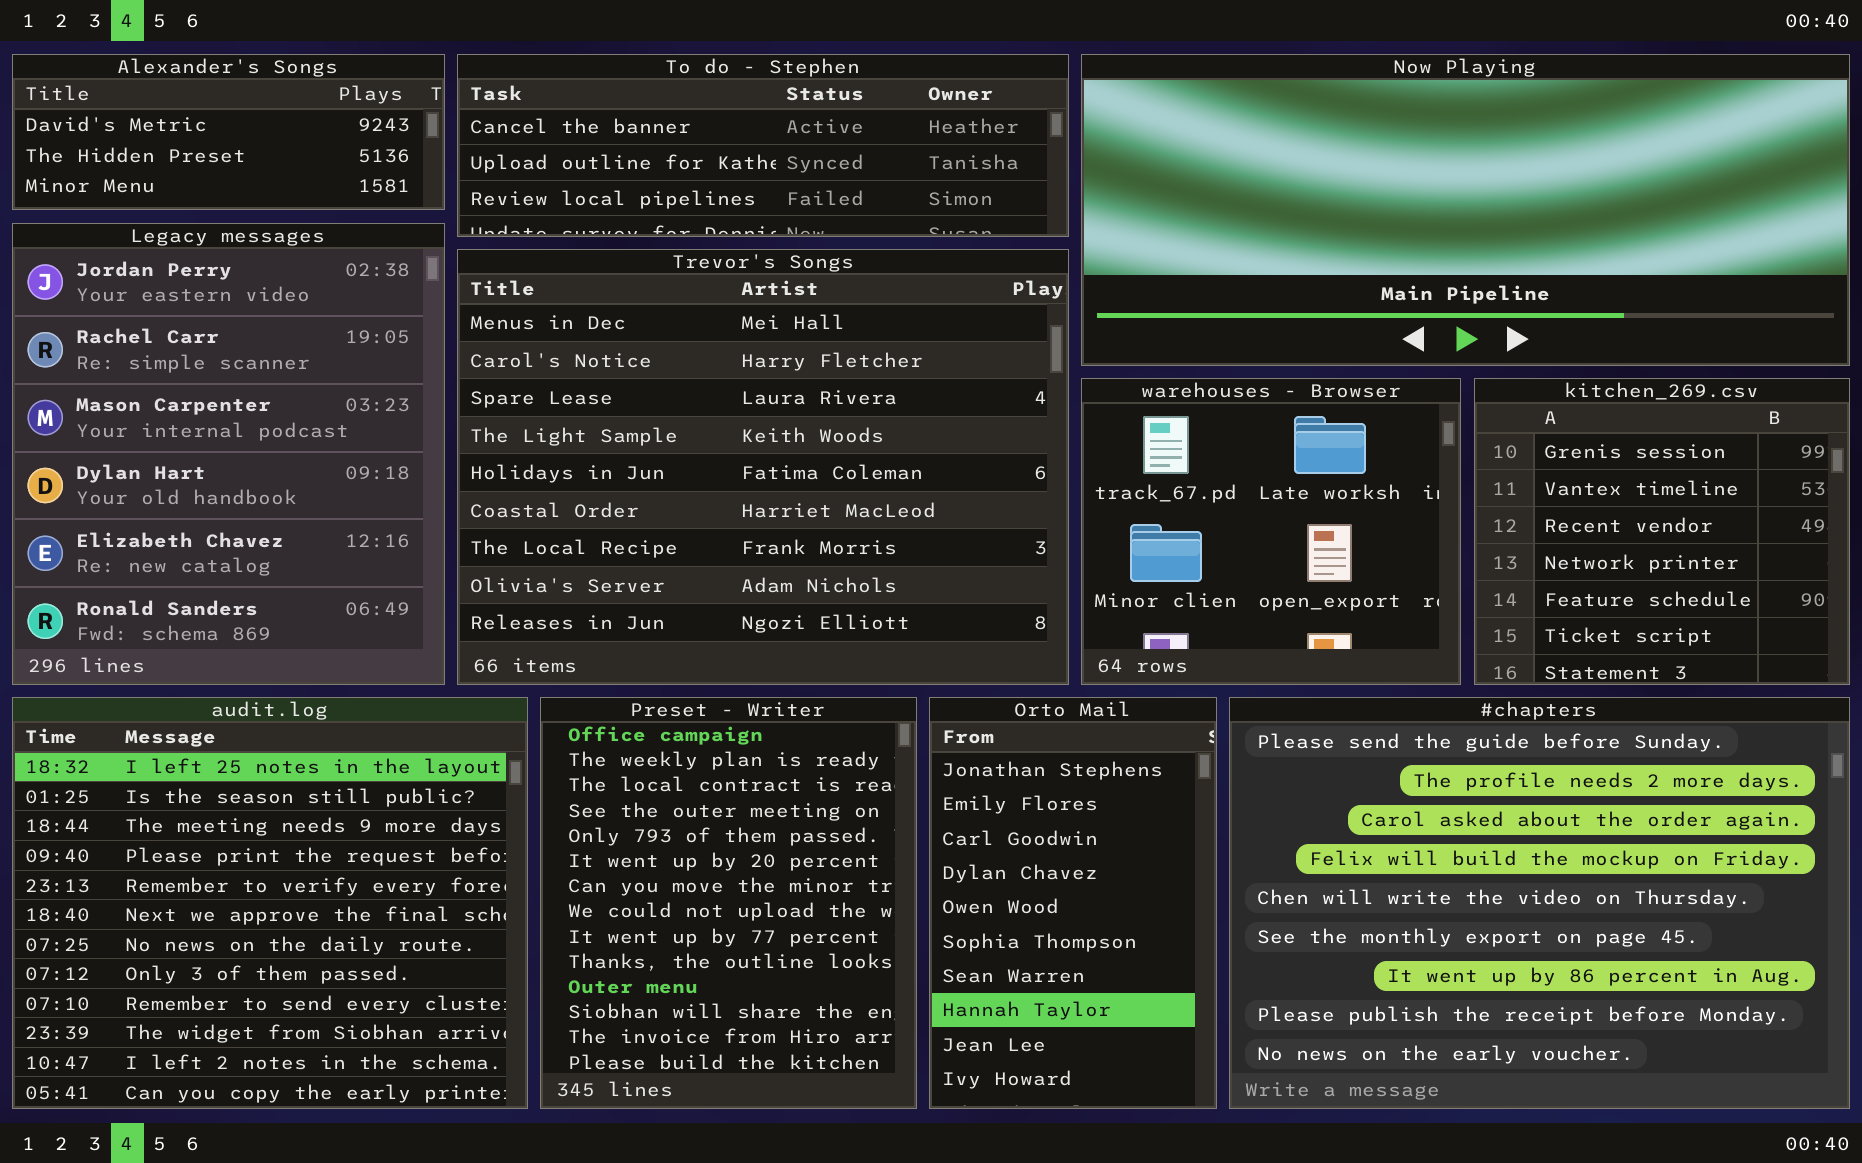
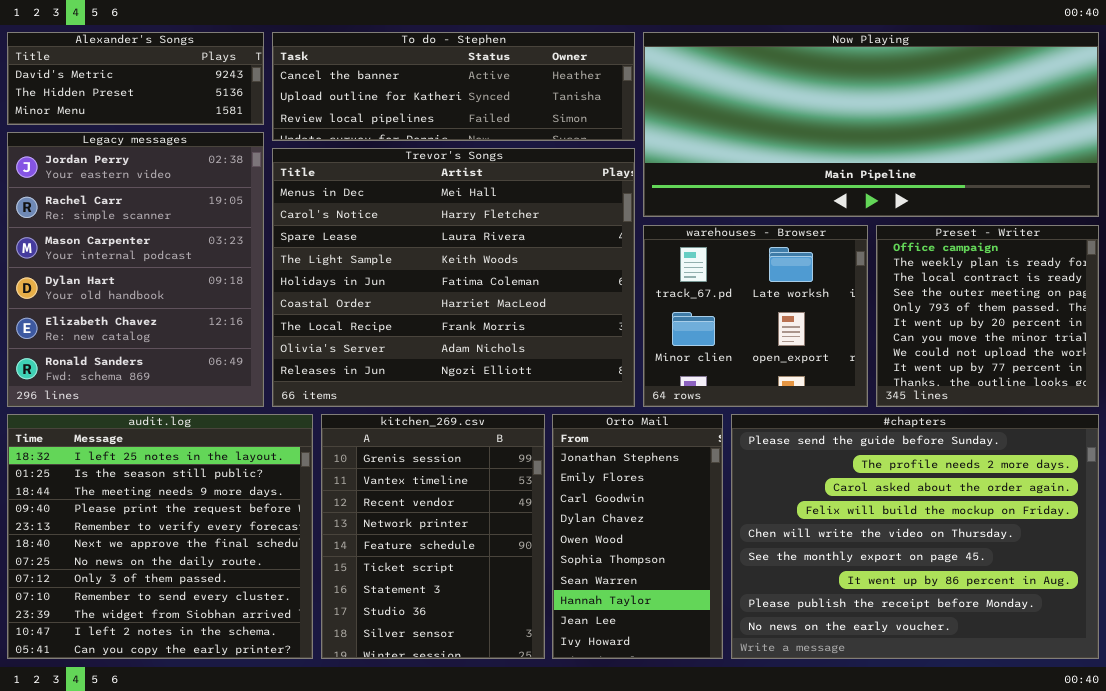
kitchen_269.csv: [1474,378,1850,685] -> [321,414,545,659], moved, resized
Preset - Writer: [540,697,917,1109] -> [876,225,1099,407], moved, resized

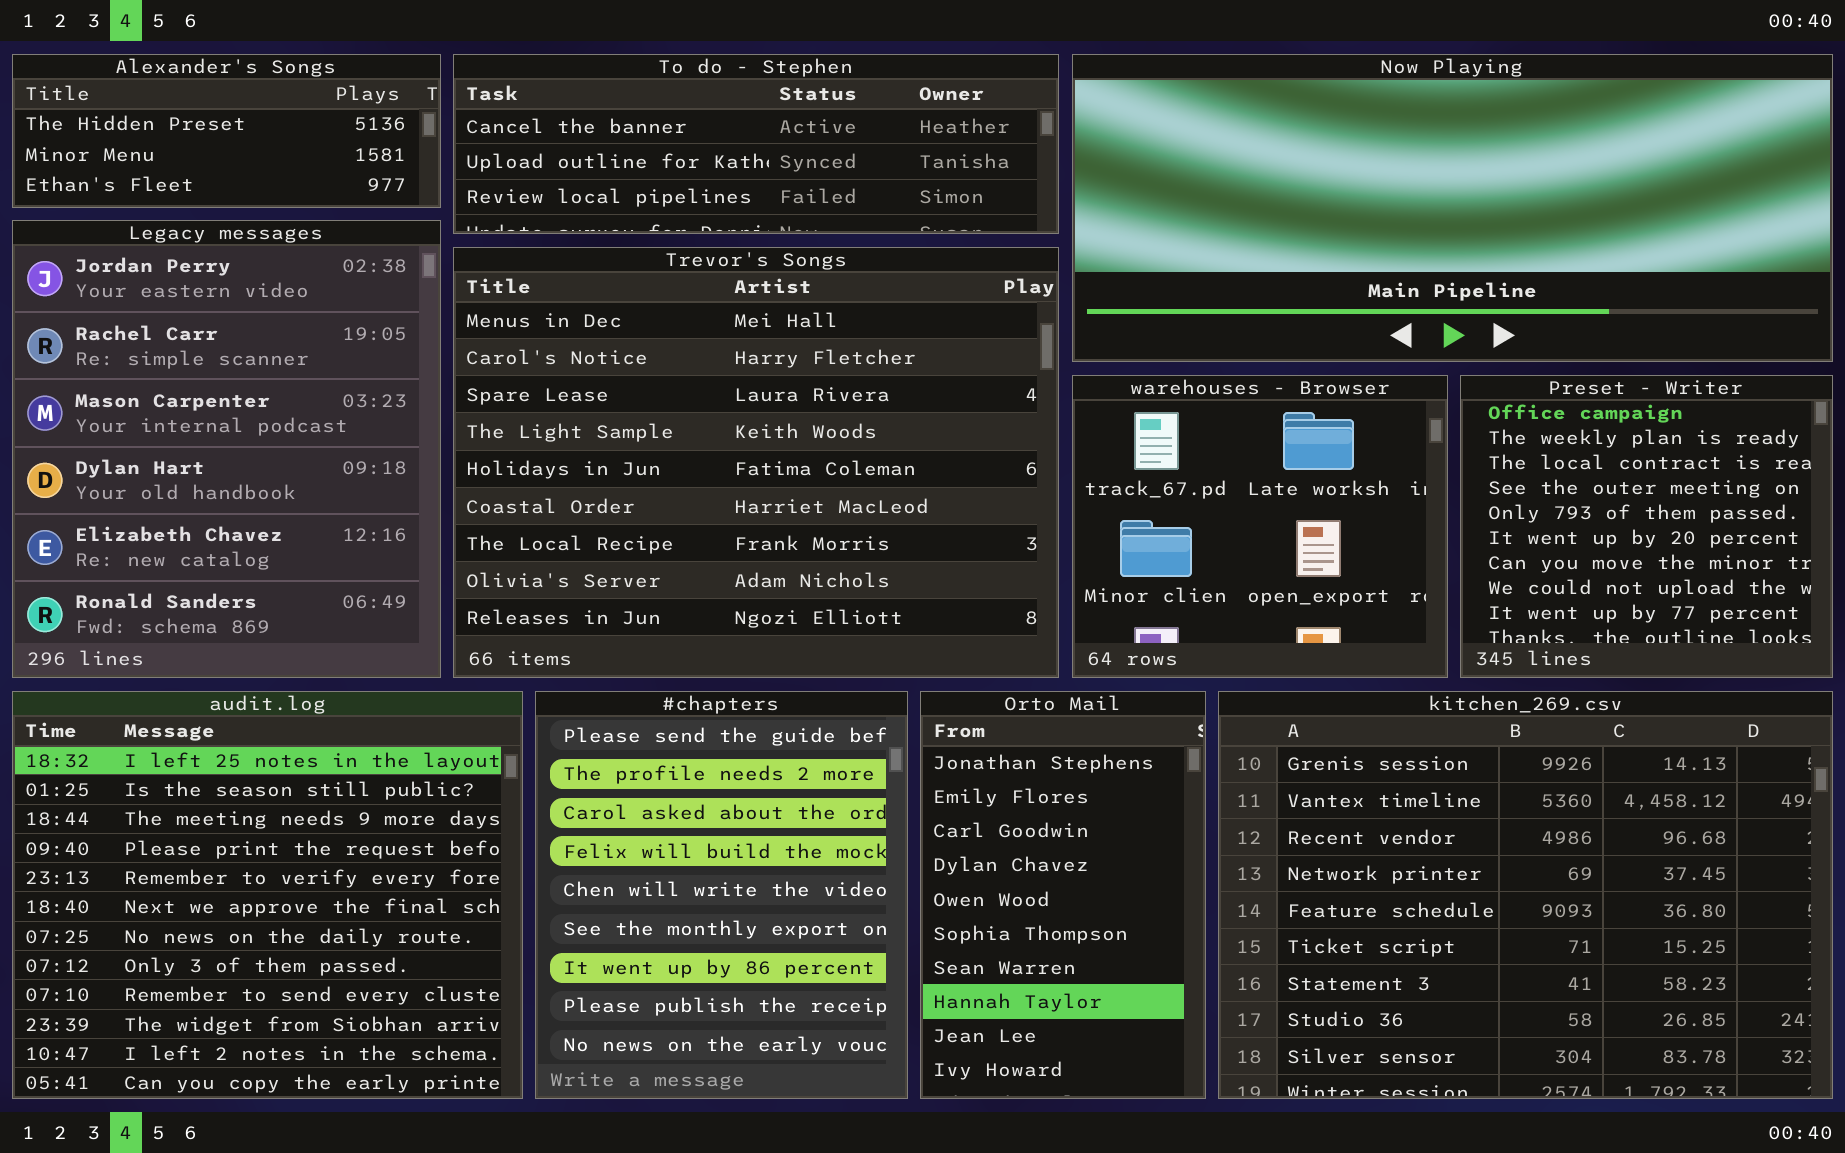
Alexander's Songs: [7,32,264,125] -> [12,54,441,208], scrolled down 1 row
kitchen_269.csv: [321,414,545,659] -> [1218,691,1833,1099], moved, resized
#chapters: [731,414,1099,659] -> [535,691,908,1099], moved, resized

